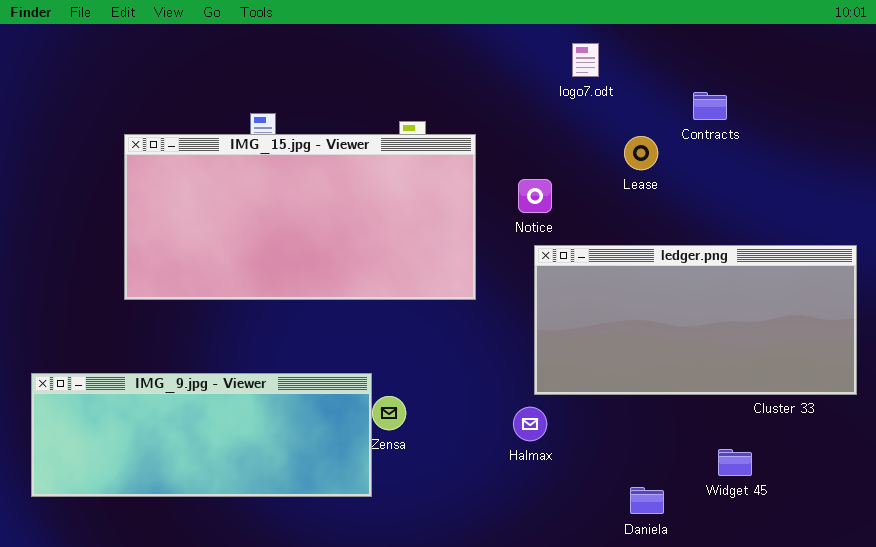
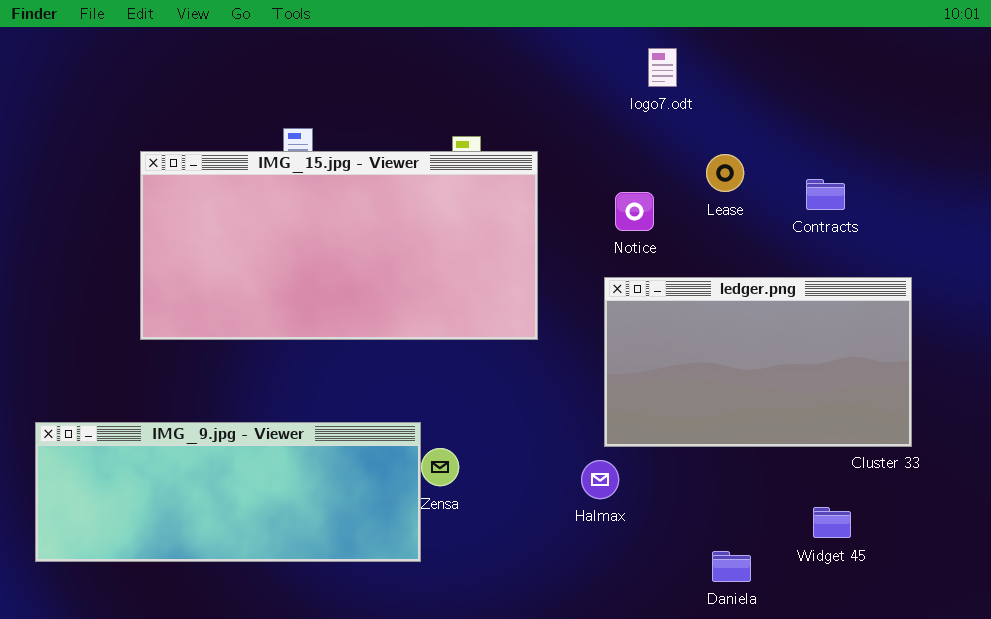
Contracts: [693,92,727,120] -> [806,179,845,210], moved
Notice: [518,179,552,213] -> [615,192,654,231], moved
ledger.png: [534,245,857,395] -> [604,277,912,447], resized

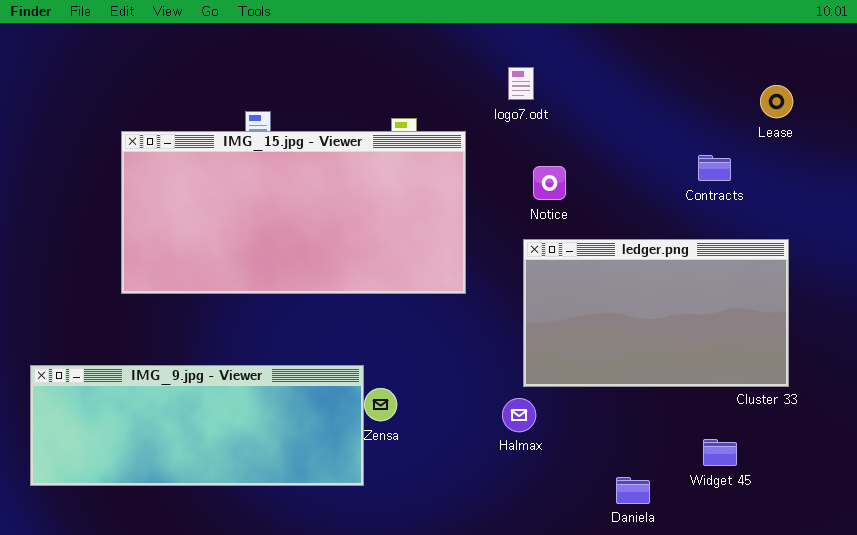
logo7.odt: [648,48,677,87] -> [508,67,534,100], moved
Lease: [706,154,744,192] -> [760,85,793,118], moved

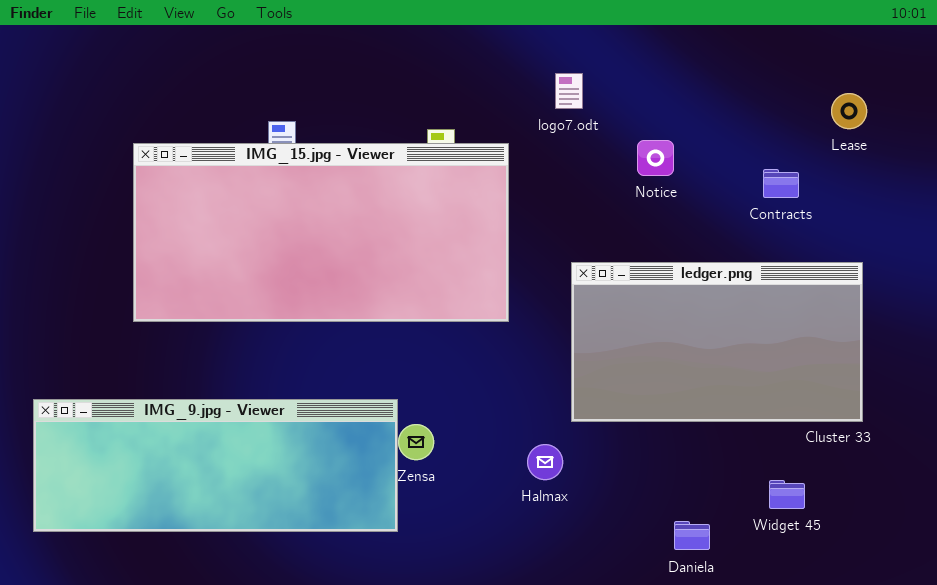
Notice: [533,166,566,200] -> [637,140,674,176], moved
Halmax: [502,398,536,432] -> [527,444,563,480], moved

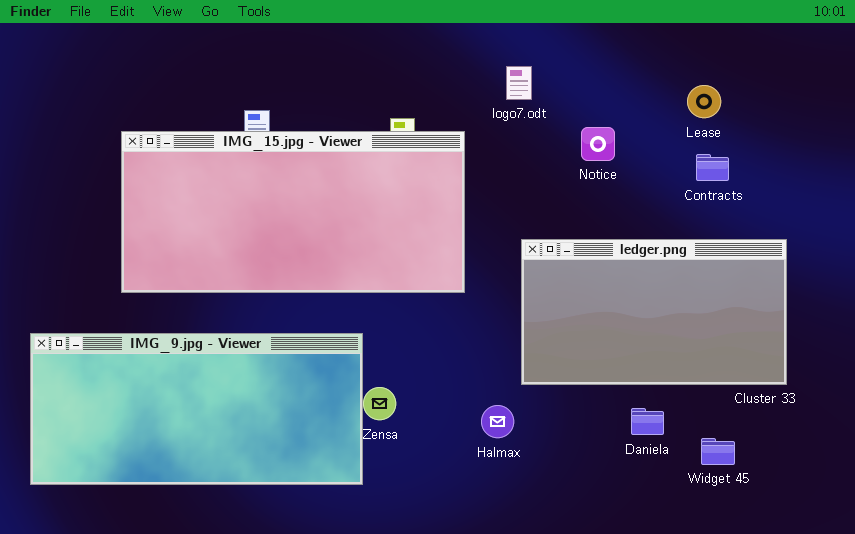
Lease: [831,93,867,129] -> [687,85,721,118], moved
IMG_9.jpg - Viewer: [33,399,398,532] -> [30,333,363,485], resized
Daniela: [674,521,710,550] -> [631,408,664,435], moved

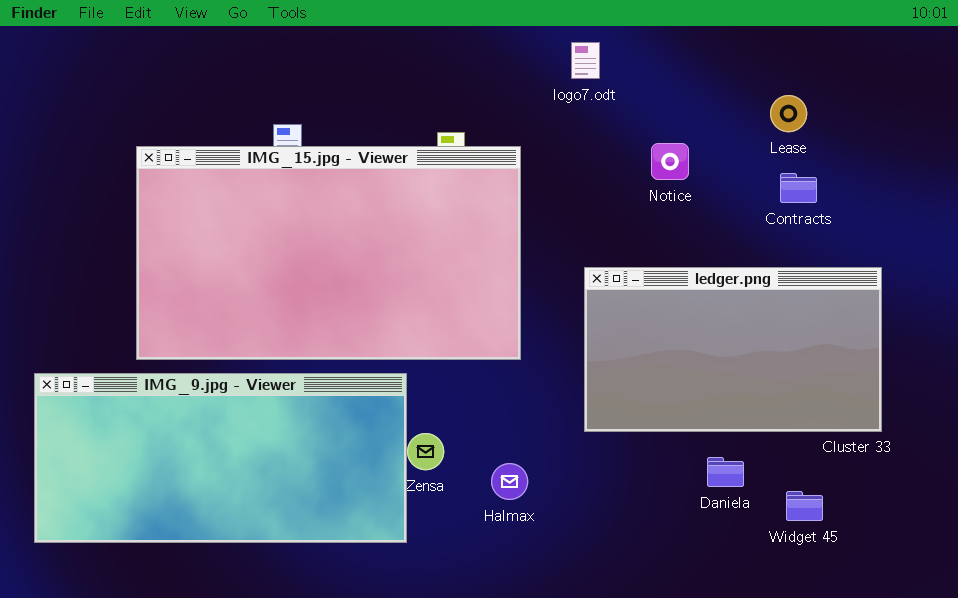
logo7.odt: [506,66,532,100] -> [571,42,600,79], moved
IMG_15.jpg - Viewer: [121,131,465,293] -> [136,146,521,360], resized
Halmax: [481,405,514,438] -> [491,463,528,500], moved

